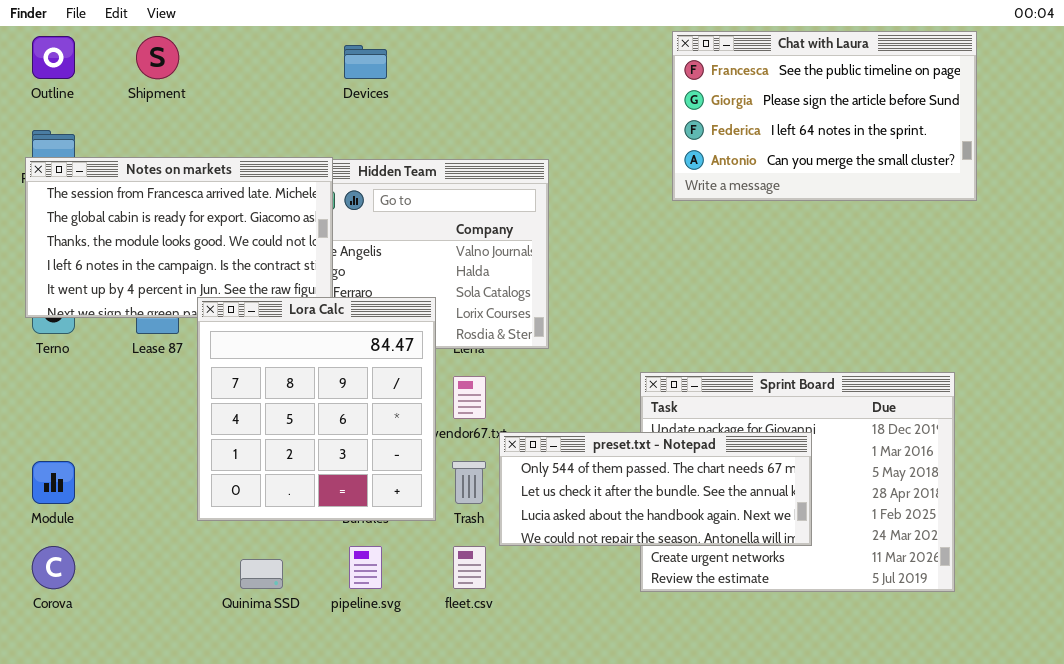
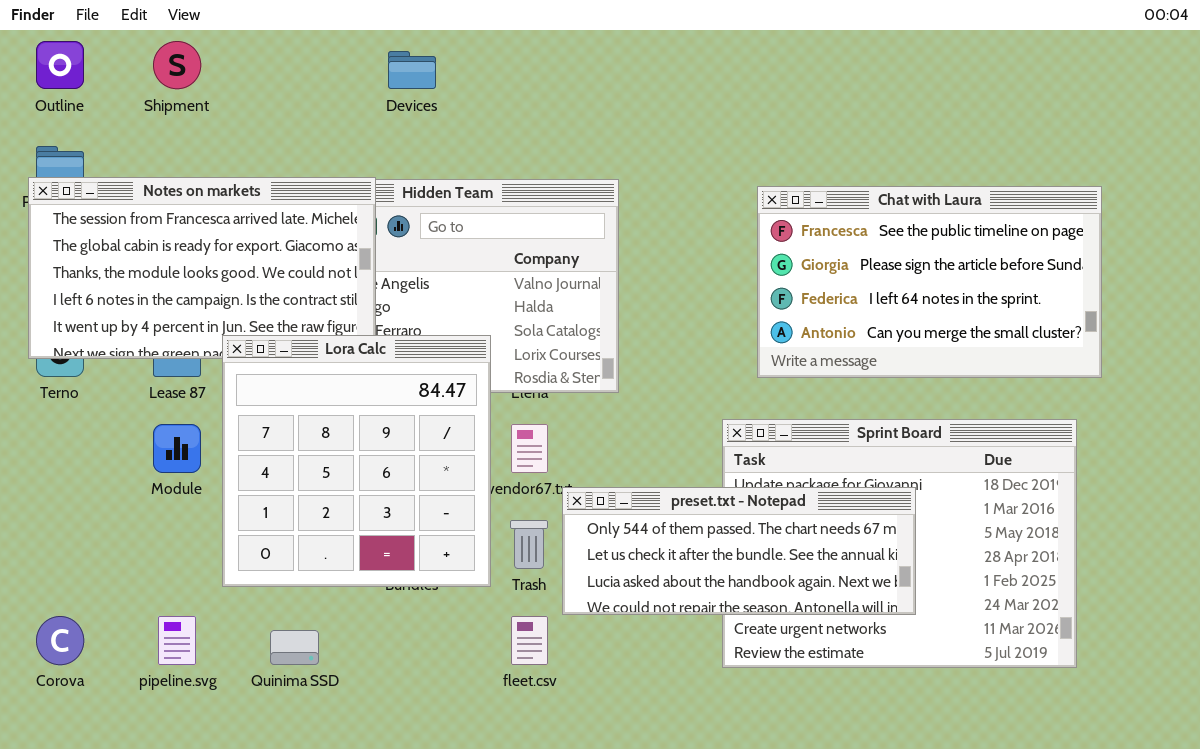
Chat with Laura: [672,31,977,201] -> [757,186,1102,378], moved
Module: [32,461,75,504] -> [153,424,201,473], moved
pipeline.svg: [349,546,382,589] -> [158,616,196,665], moved

